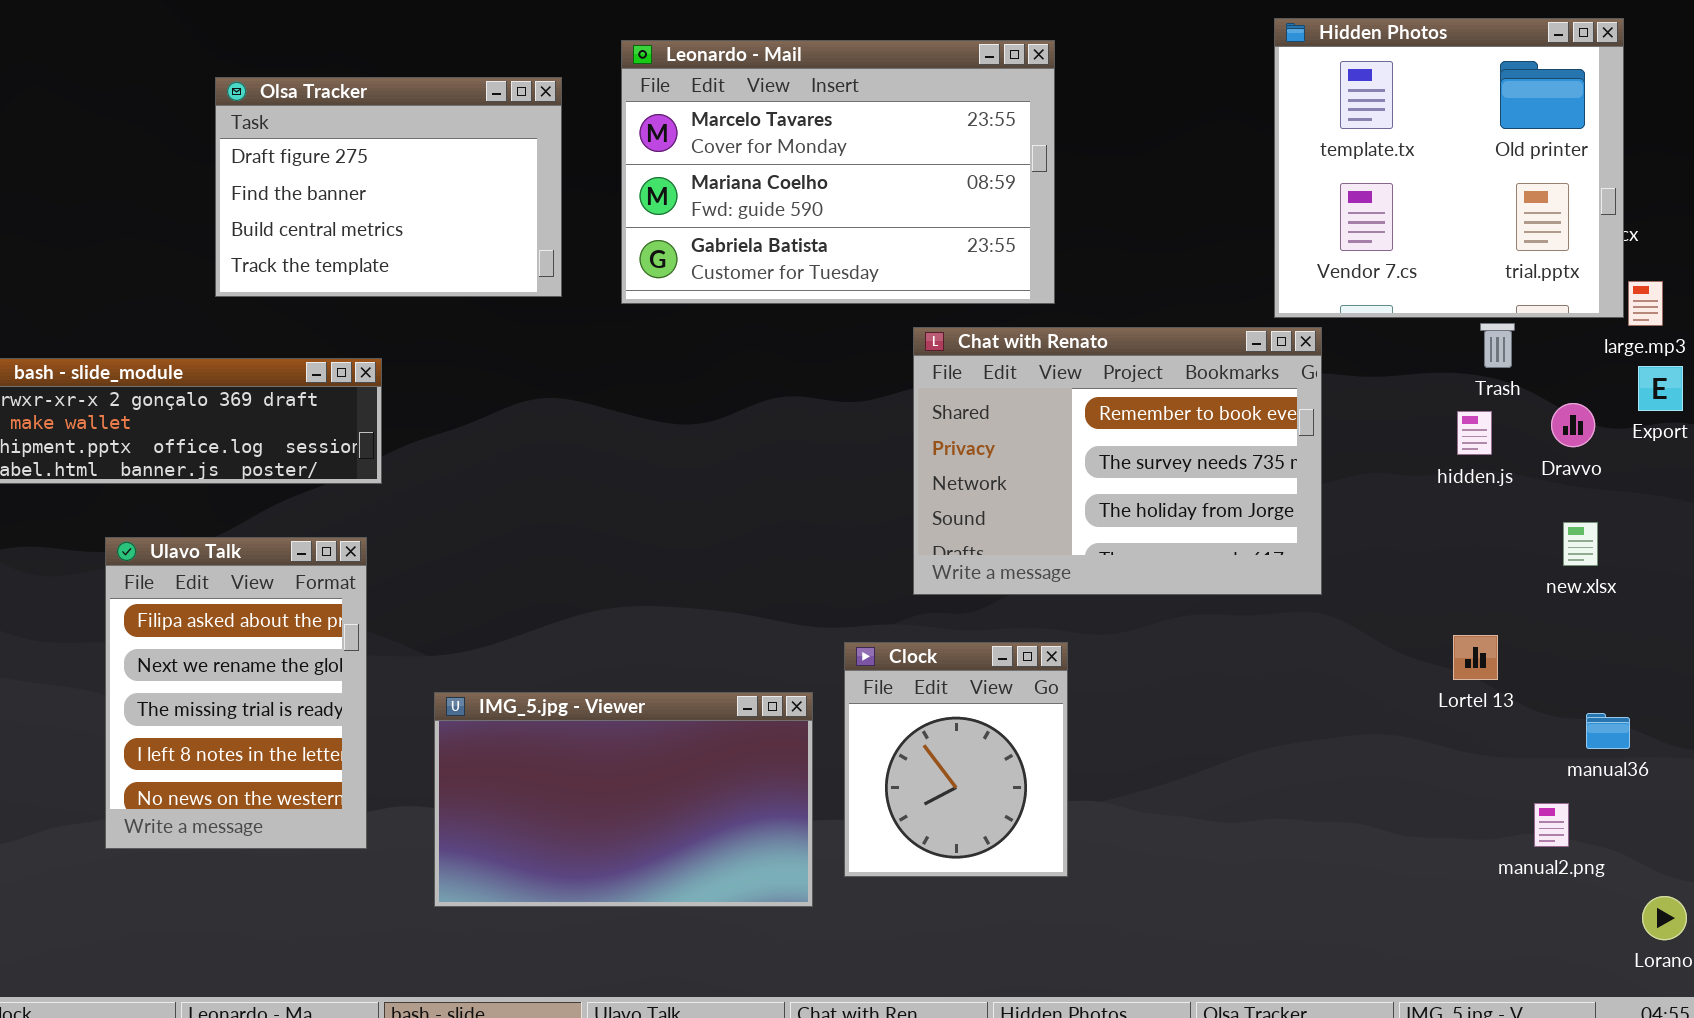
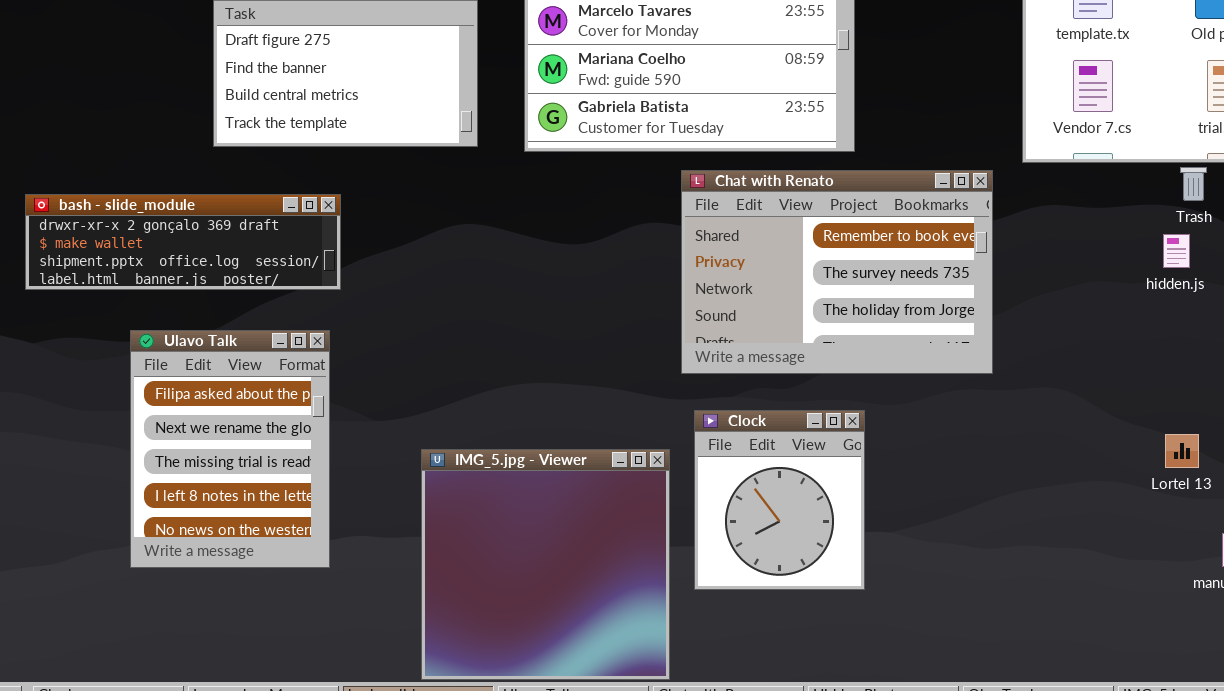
Chat with Renato: [913,327,1322,595] -> [681,170,993,374], moved
Lortel 13: [1453,635,1498,680] -> [1165,434,1199,468], moved
IMG_5.jpg - Viewer: [434,692,813,907] -> [421,449,670,680], resized

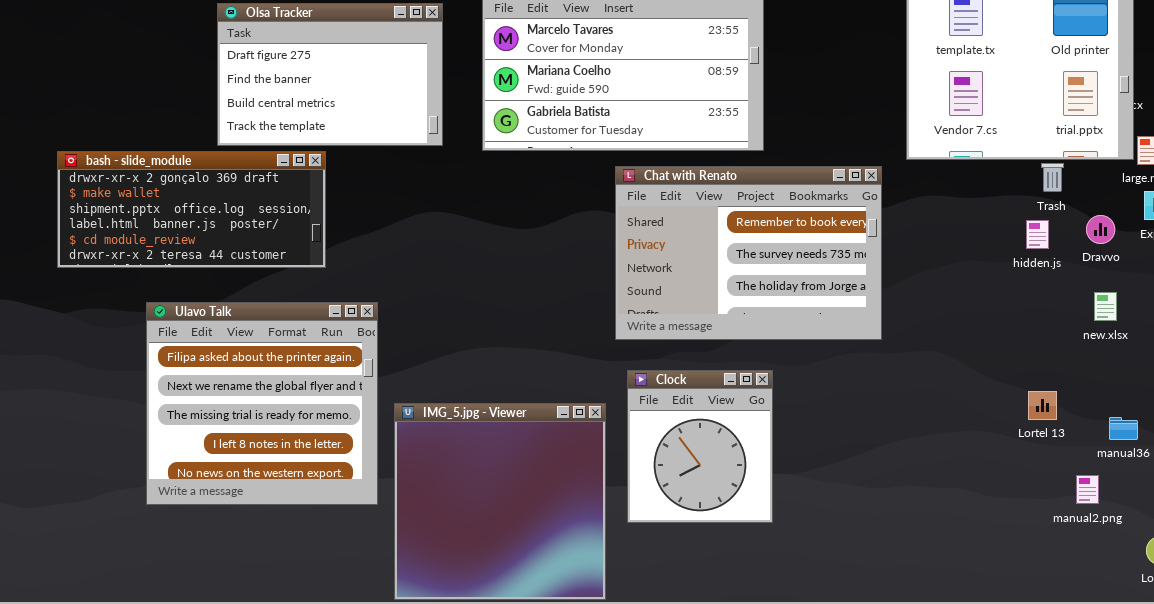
bash - slide_module: [25,194,341,290] -> [57,151,326,268], resized
Ulavo Talk: [130,330,330,568] -> [146,302,378,505], resized

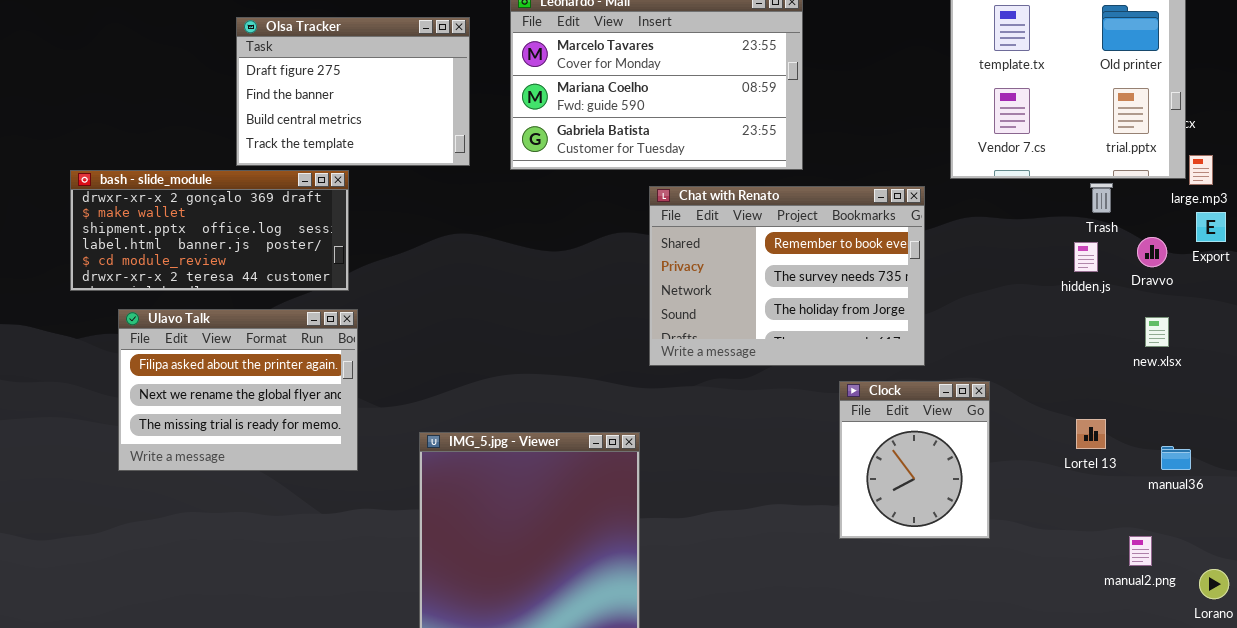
Ulavo Talk: [146,302,378,505] -> [118,309,358,471], moved, resized
Clock: [627,370,773,523] -> [839,381,990,539], moved
manual2.png: [1076,475,1099,504] -> [1129,536,1152,566], moved

